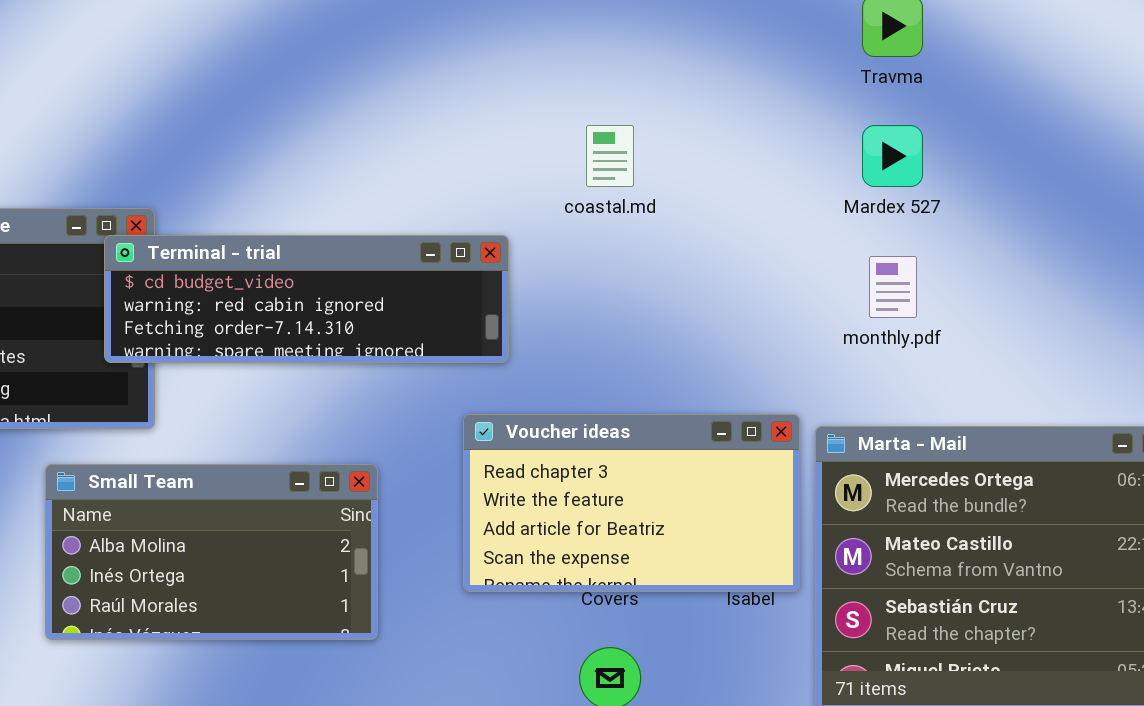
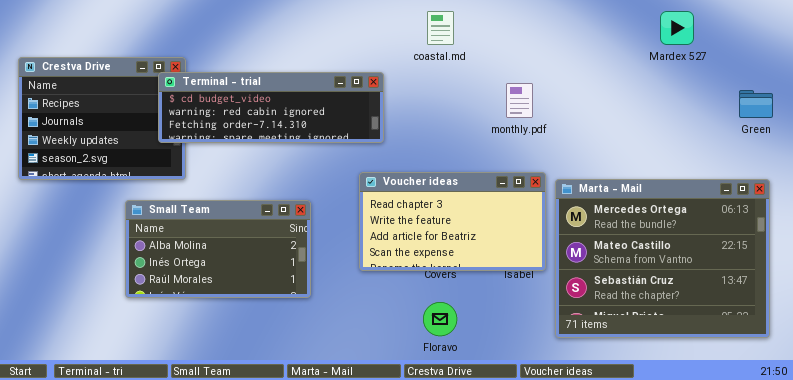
Mardex 527: [862,125,923,187] -> [660,11,694,45], moved
monthly.pdf: [869,256,917,318] -> [506,83,533,118], moved

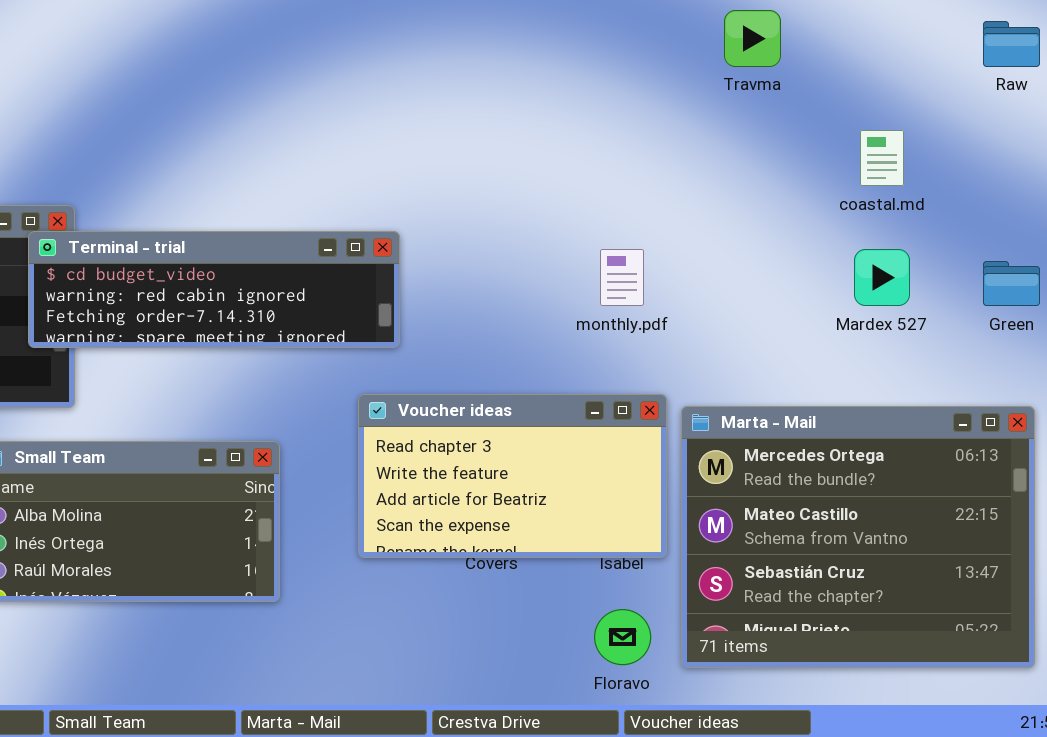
coastal.md: [427,11,454,45] -> [860,130,904,186], moved
Mardex 527: [660,11,694,45] -> [854,249,910,306], moved
Floravo: [423,302,457,336] -> [594,609,651,665], moved

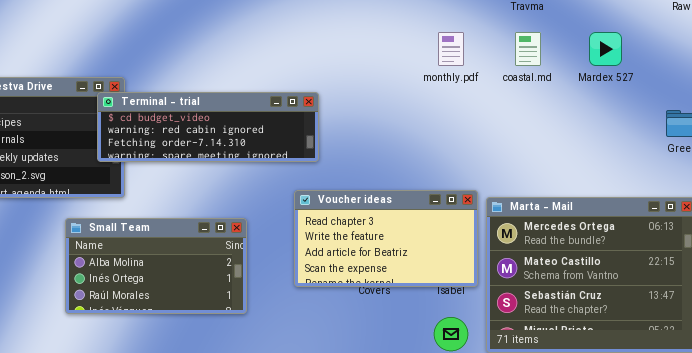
coastal.md: [860,130,904,186] -> [515,32,541,66], moved
monthly.pdf: [600,249,644,306] -> [438,32,464,66], moved
Mardex 527: [854,249,910,306] -> [589,32,622,66], moved

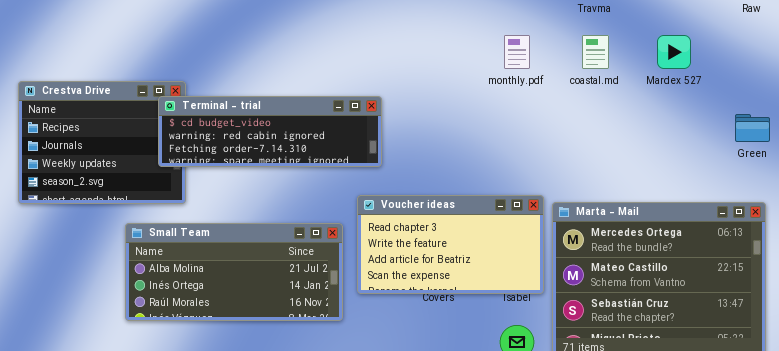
Small Team: [65,218,247,314] -> [125,223,343,321], resized

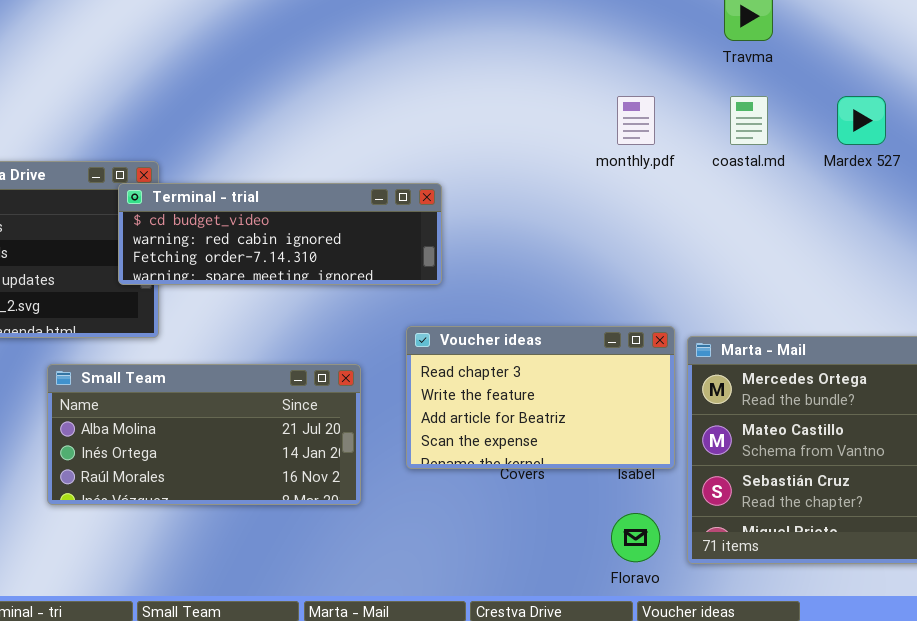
Small Team: [125,223,343,321] -> [47,364,361,505], moved

